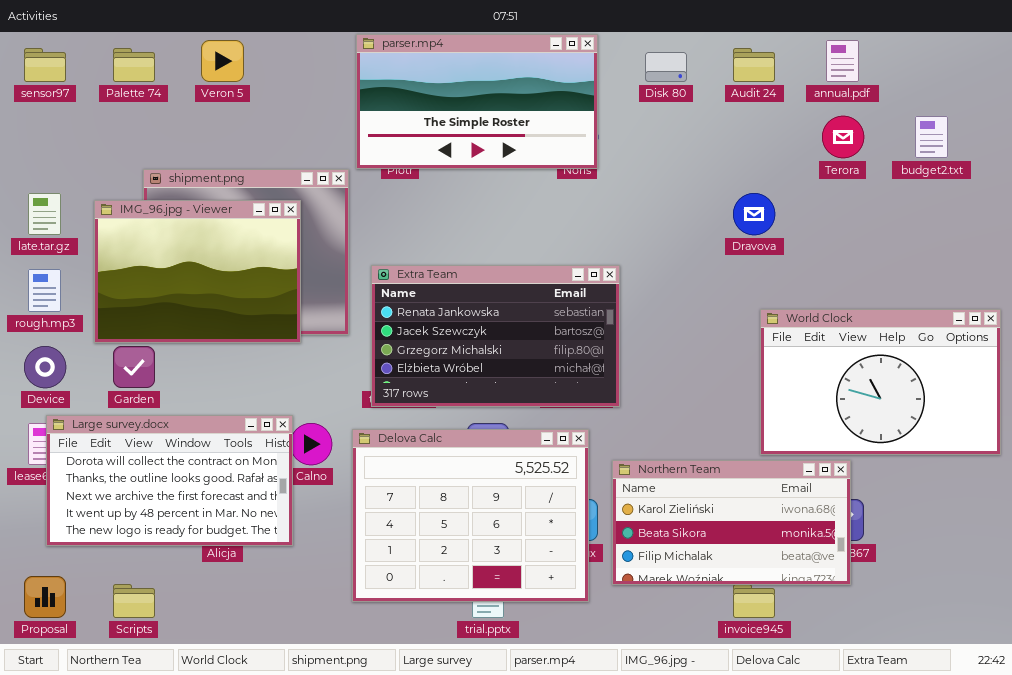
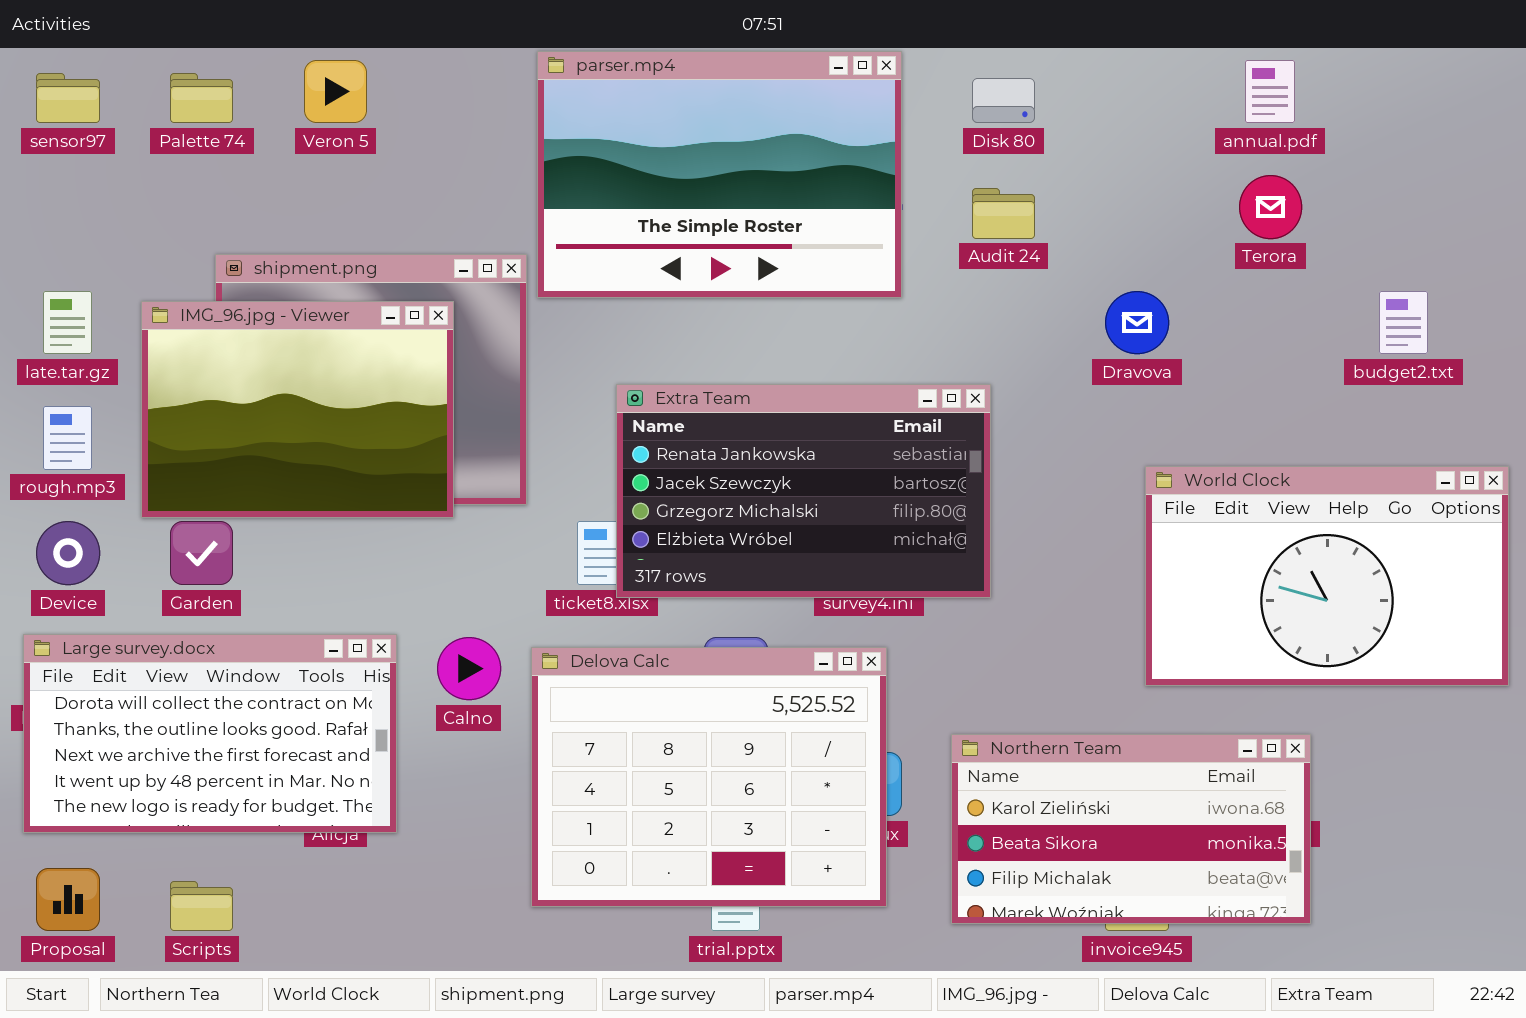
parser.mp4: [356,34,598,169] -> [537,51,902,298], resized
Audit 24: [733,48,775,82] -> [972,188,1035,239], moved
budget2.txt: [915,116,948,158] -> [1379,291,1428,354], moved
Extra Team: [371,265,620,407] -> [616,384,991,598], moved
Large survey.docx: [46,415,293,546] -> [23,634,397,833], moved
Northern Team: [612,460,851,585] -> [951,734,1311,924], moved

